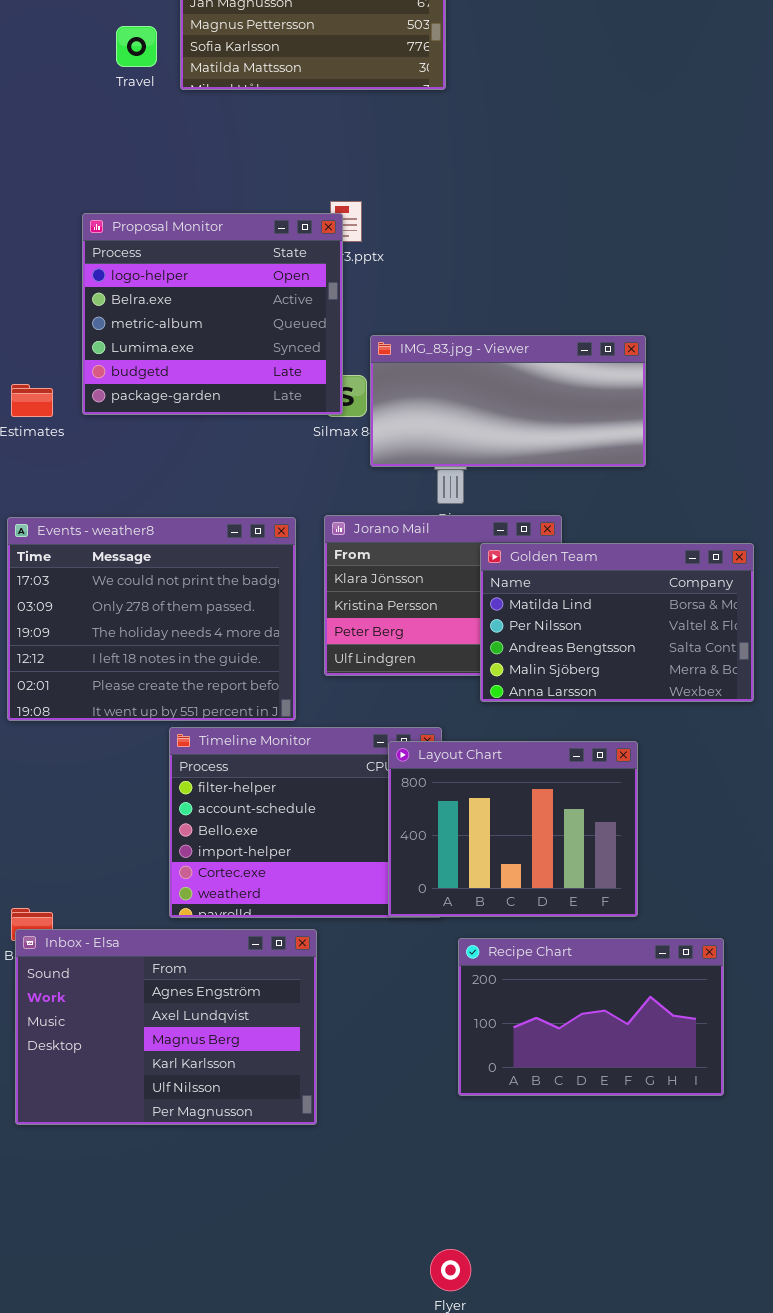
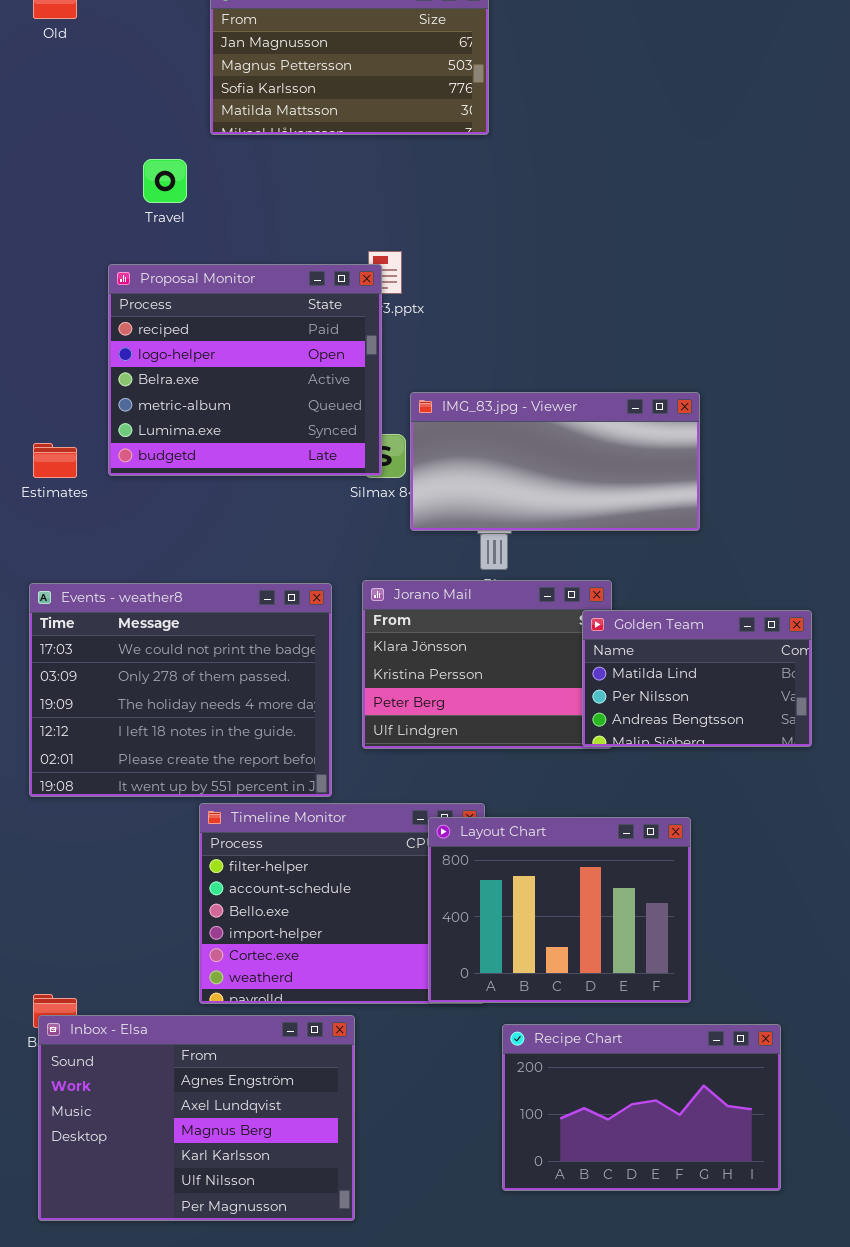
Travel: [116,26,157,67] -> [143,159,187,203], moved
Proposal Monitor: [82,213,343,415] -> [108,264,382,476], scrolled up 1 row
Golden Team: [480,543,754,702] -> [582,610,812,747], resized

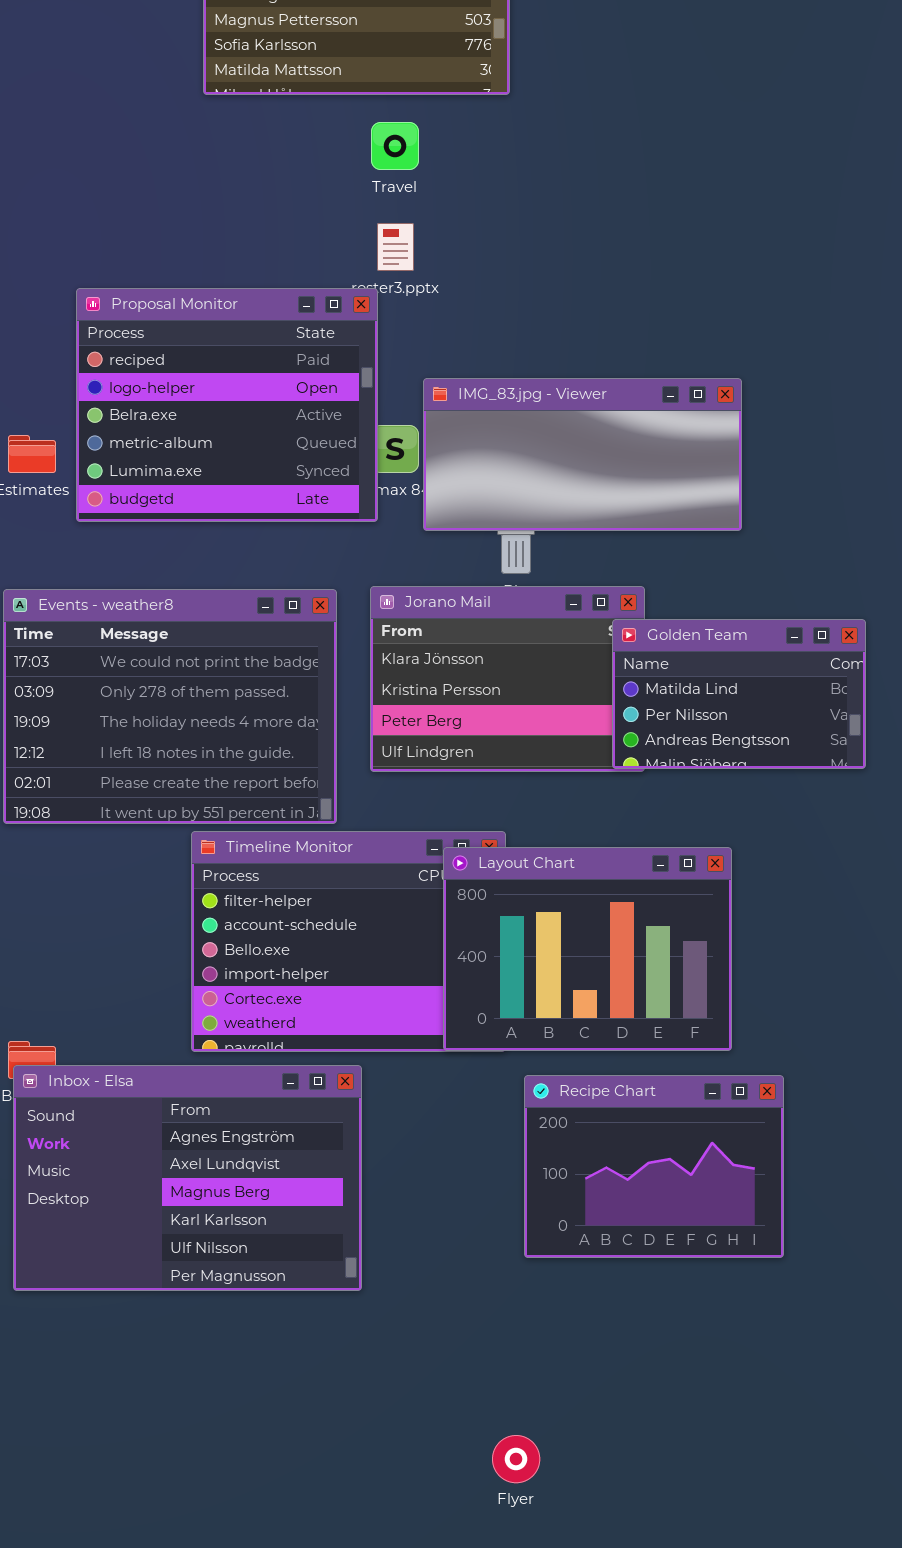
Travel: [143,159,187,203] -> [371,122,419,170], moved
Proposal Monitor: [108,264,382,476] -> [76,288,378,522], moved
Recipe Chart: [502,1024,781,1191] -> [524,1075,784,1258], resized

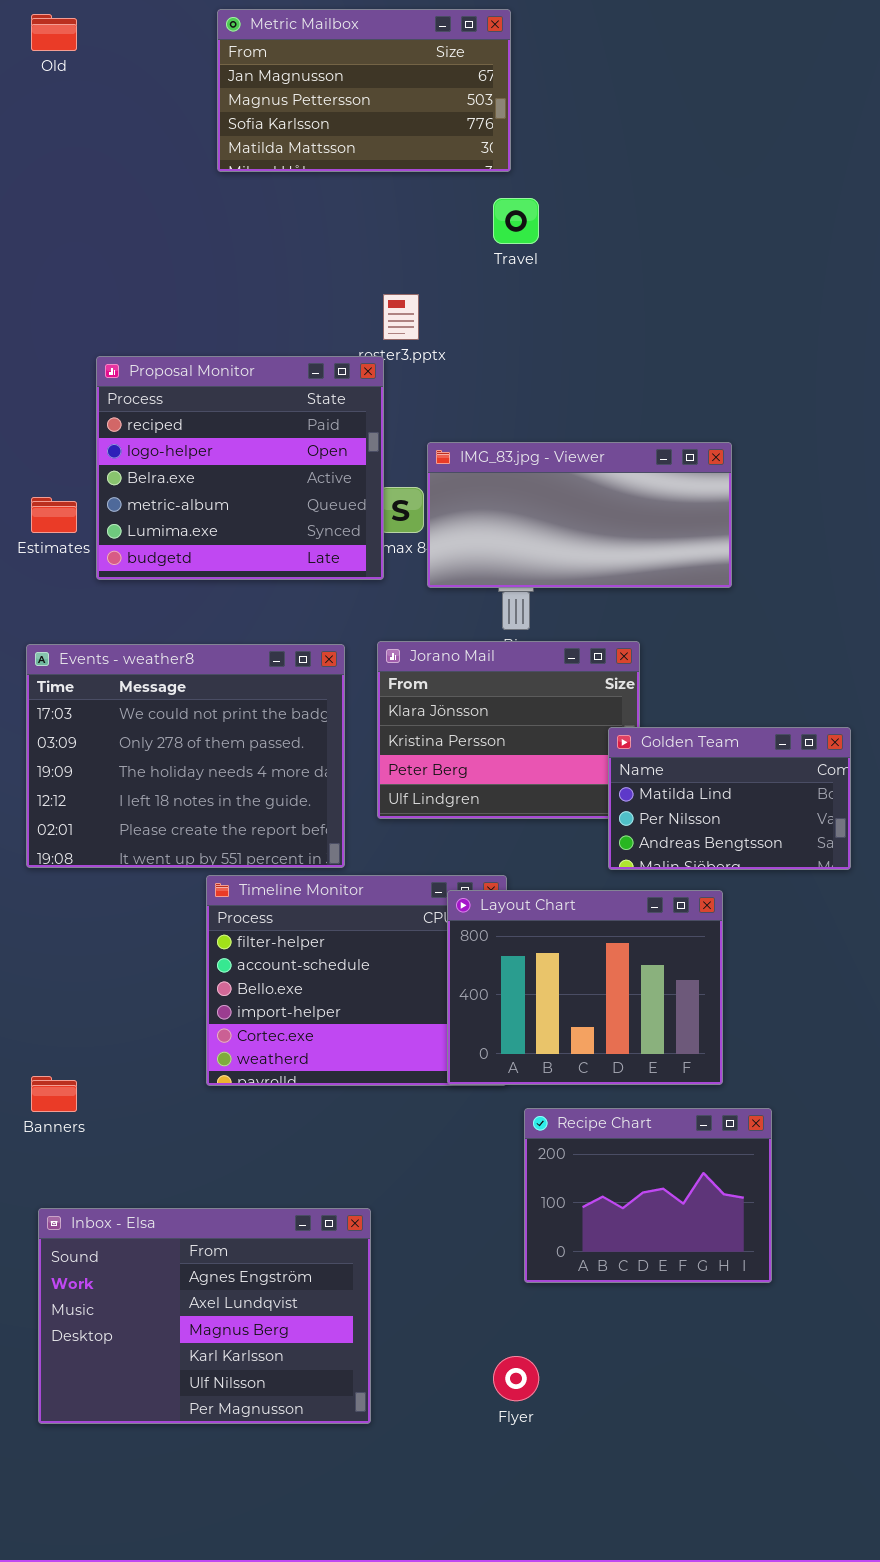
Travel: [371,122,419,170] -> [493,198,539,244], moved
Golden Team: [612,619,866,769] -> [608,727,851,870], moved
Inbox - Elsa: [13,1065,362,1291] -> [38,1208,371,1424], moved
Flyer: [492,1435,540,1483] -> [493,1356,539,1401], moved

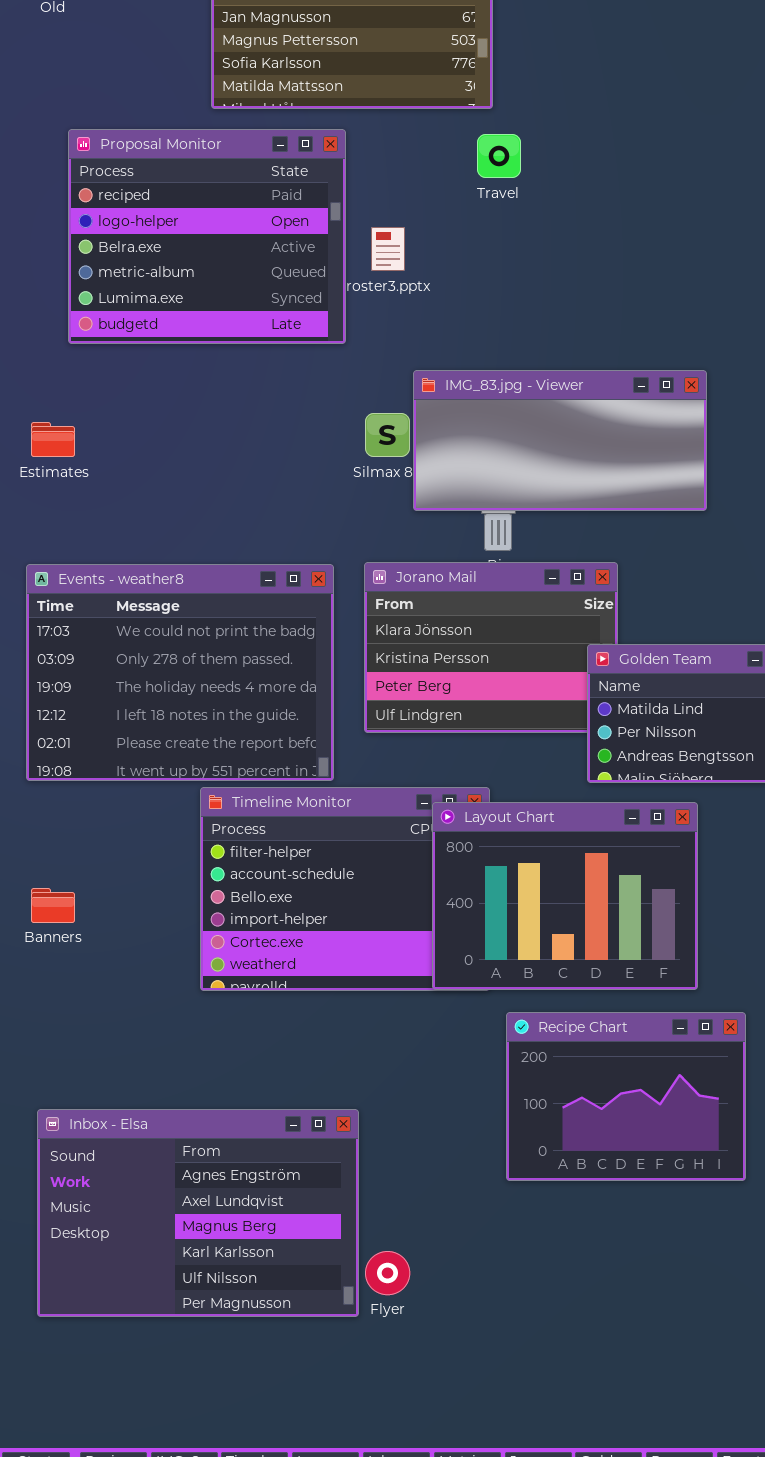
Proposal Monitor: [96,356,384,580] -> [68,129,346,344], moved
Banners: [31,1076,77,1112] -> [31,888,75,923], moved
Flyer: [493,1356,539,1401] -> [365,1251,410,1295], moved

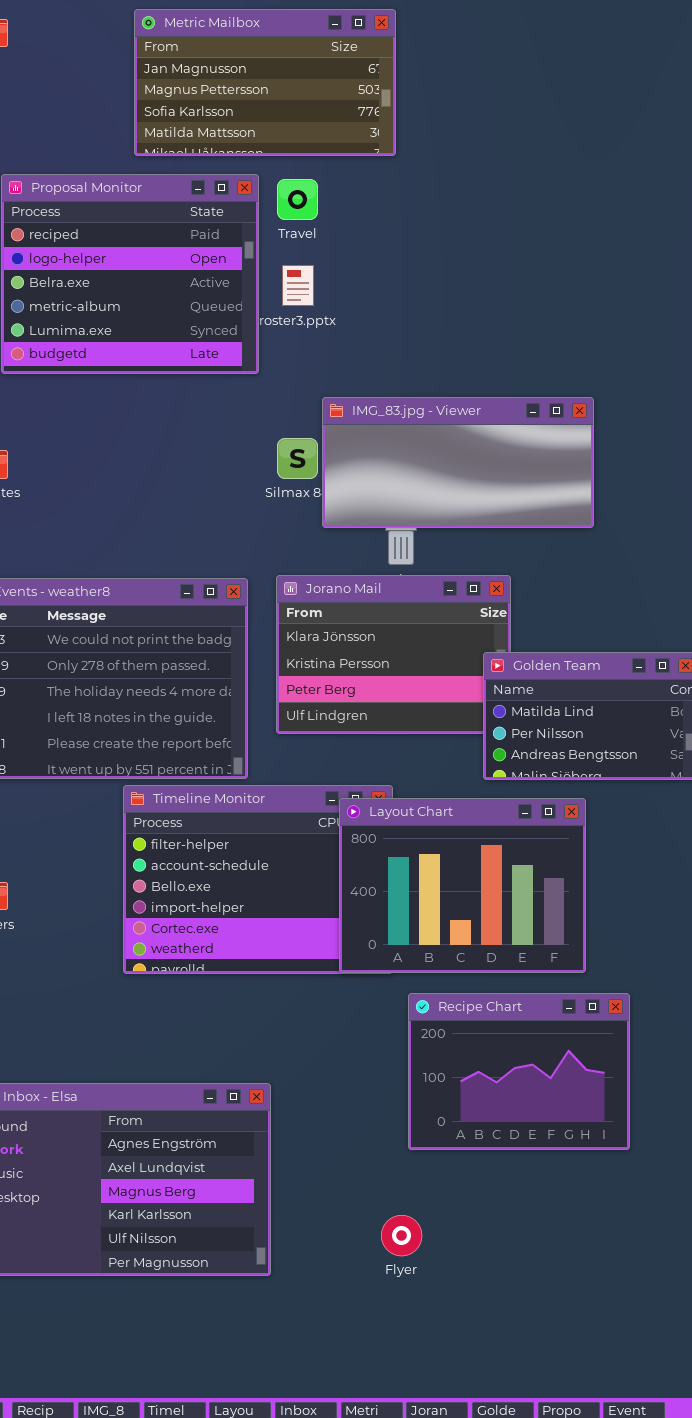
Travel: [477,134,521,178] -> [277,179,318,220], moved
Flyer: [365,1251,410,1295] -> [381,1215,422,1256], moved

